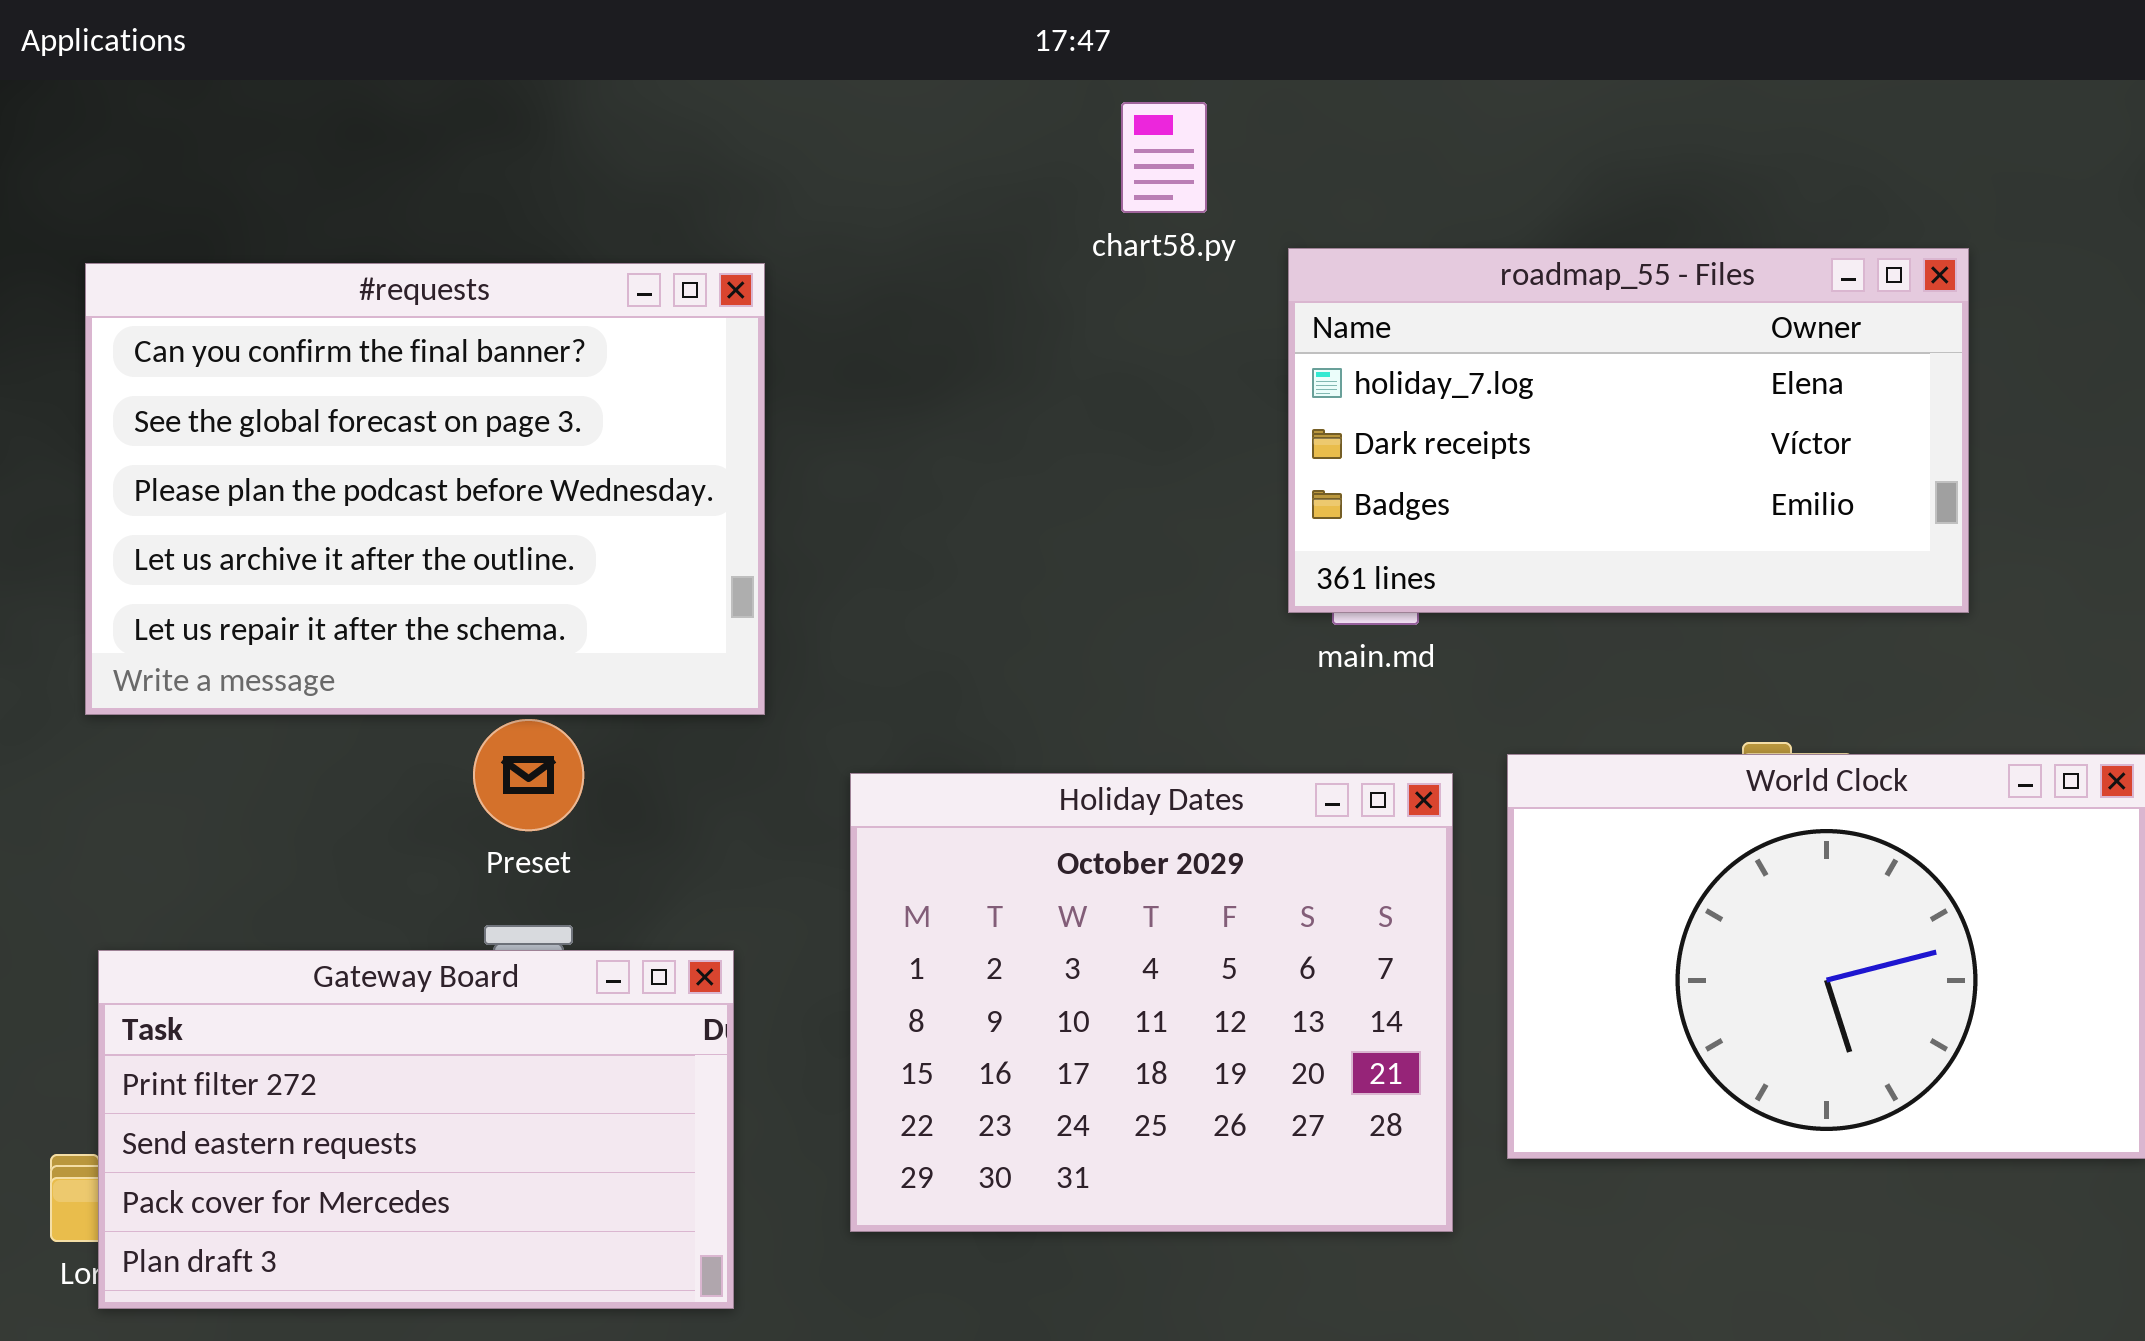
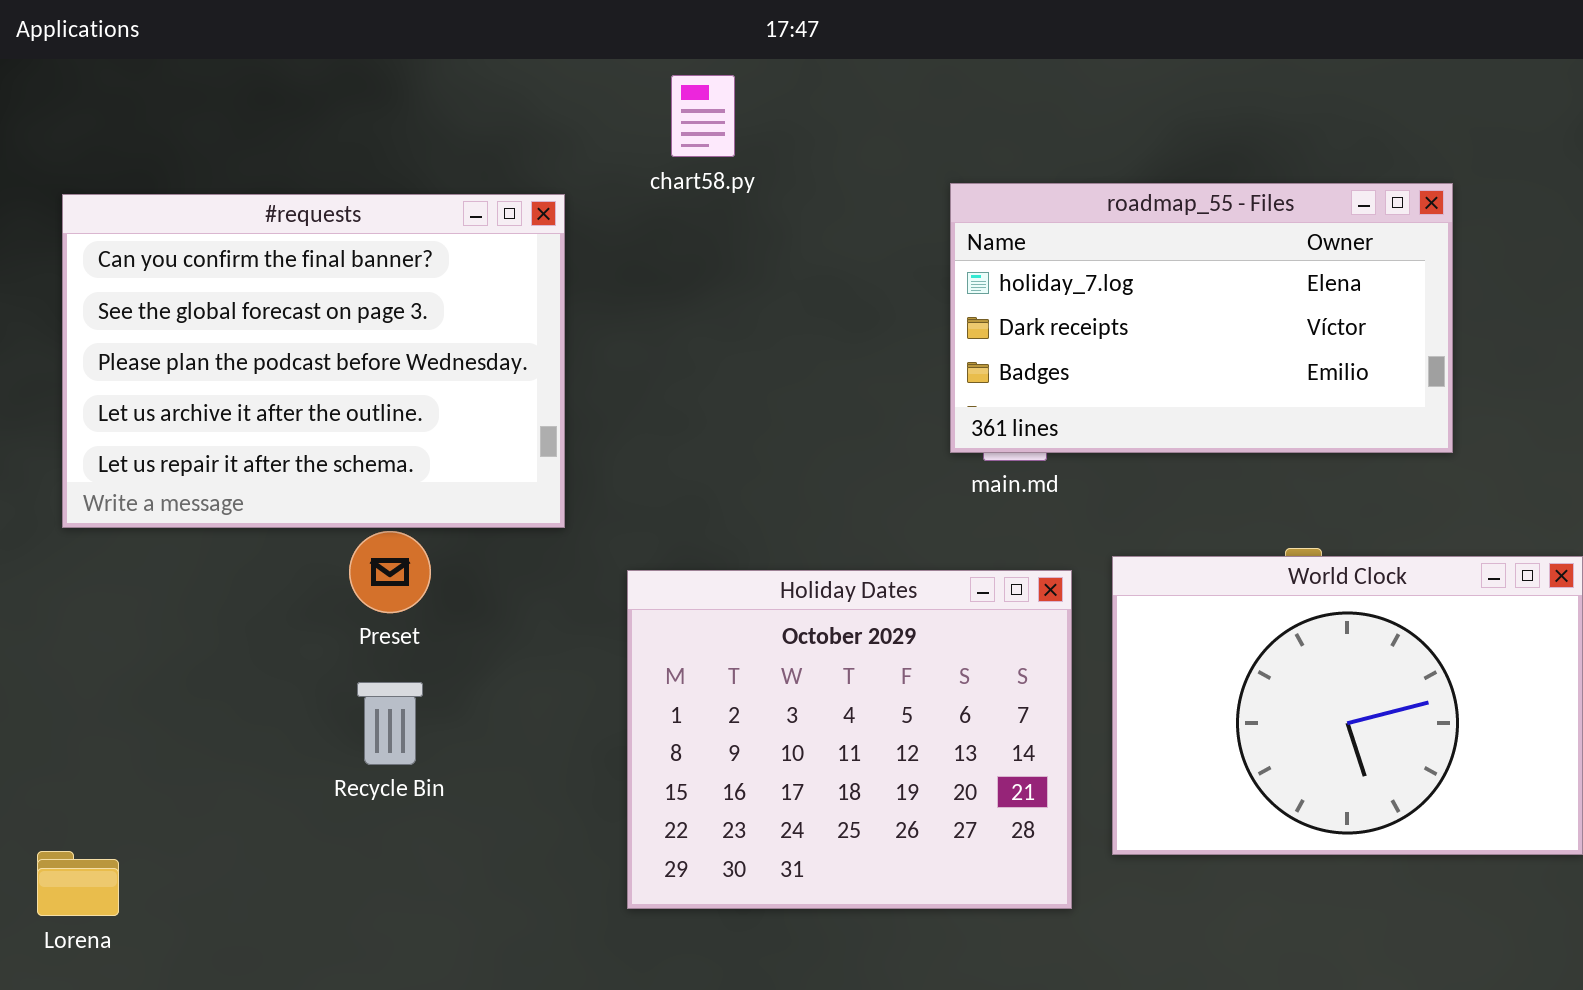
chart58.py: [1121,102,1207,213] -> [671,75,735,157], moved
Gateway Board: [98,950,734,1309] -> none, closed

